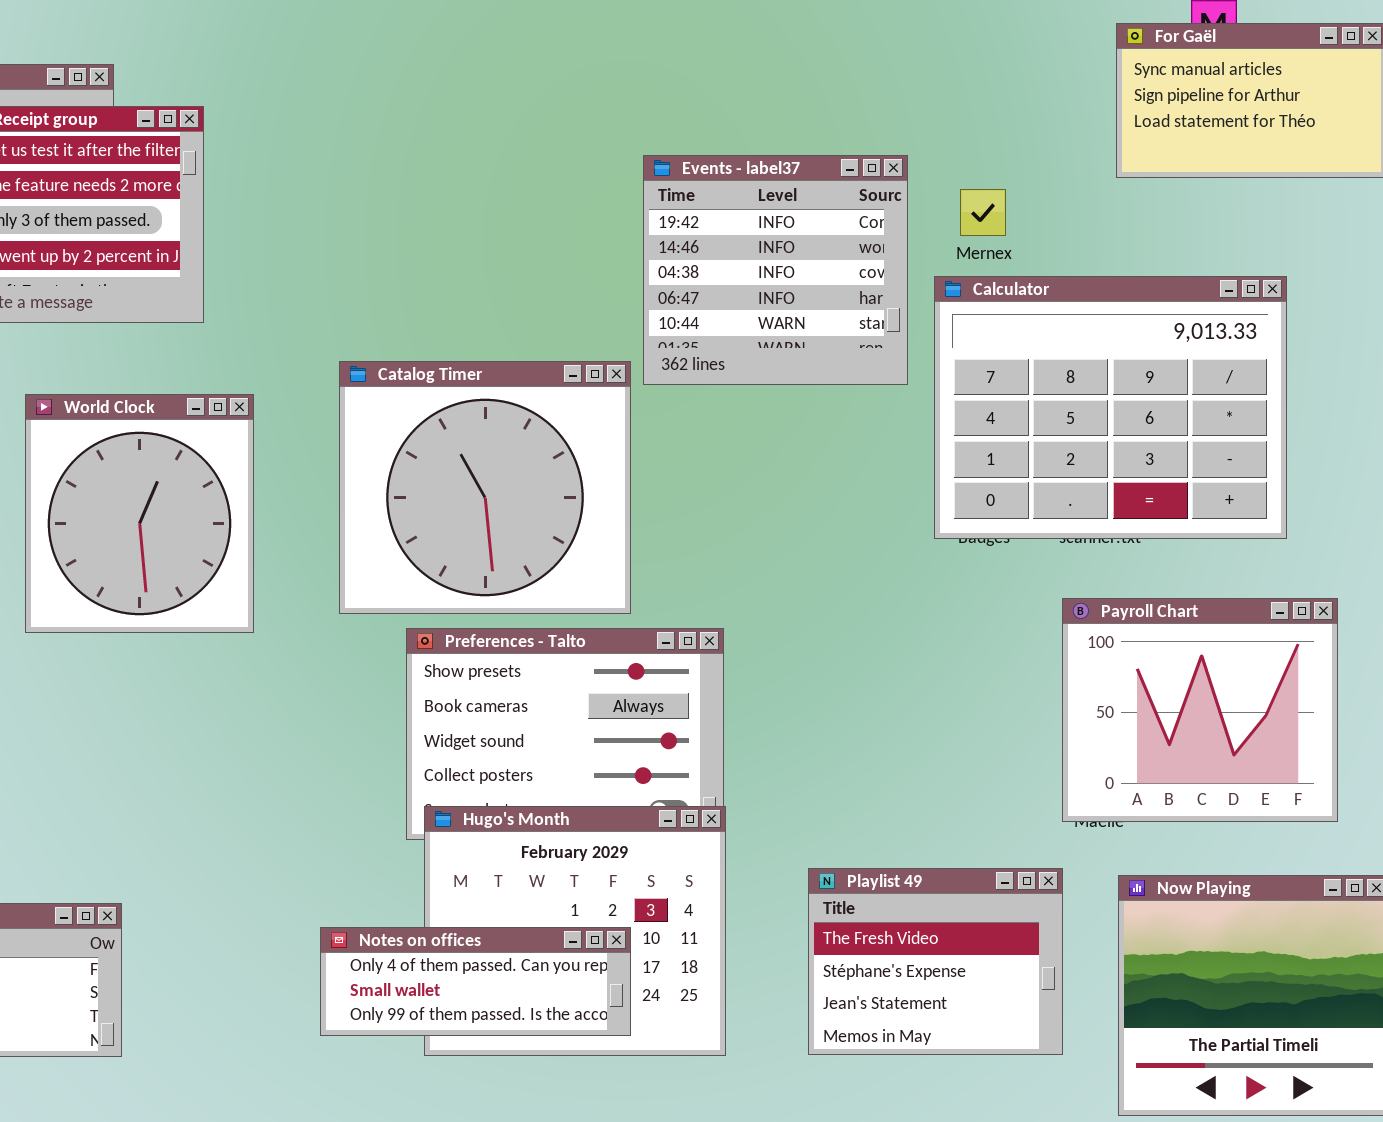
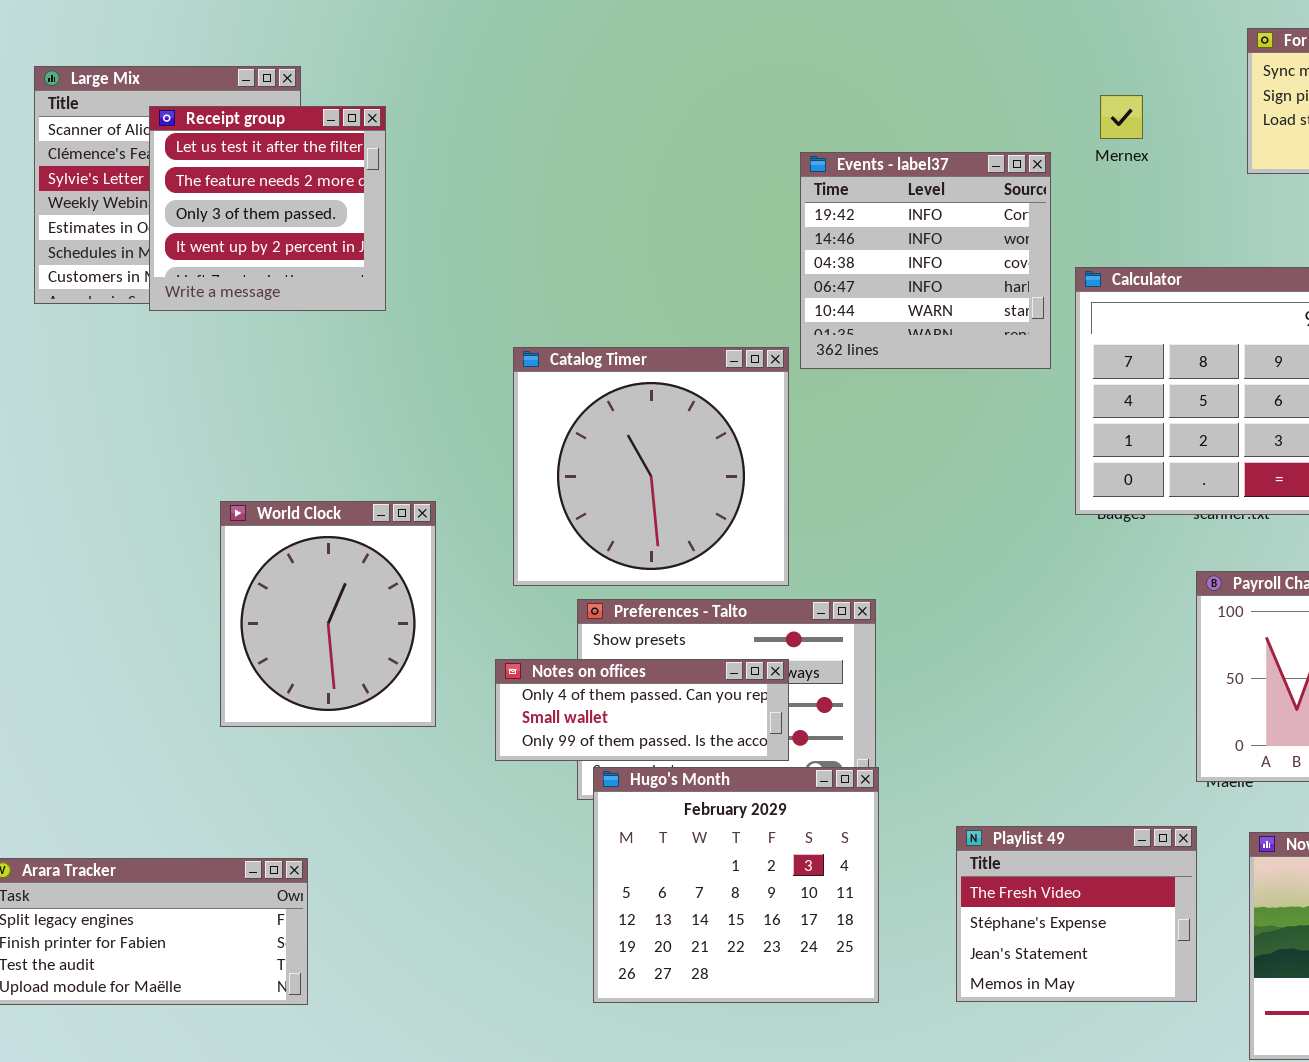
Mernex: [960,189,1006,236] -> [1100,95,1143,139], moved
World Clock: [25,394,254,633] -> [220,501,436,727], moved
Notes on offices: [320,927,631,1036] -> [495,659,789,761], moved

